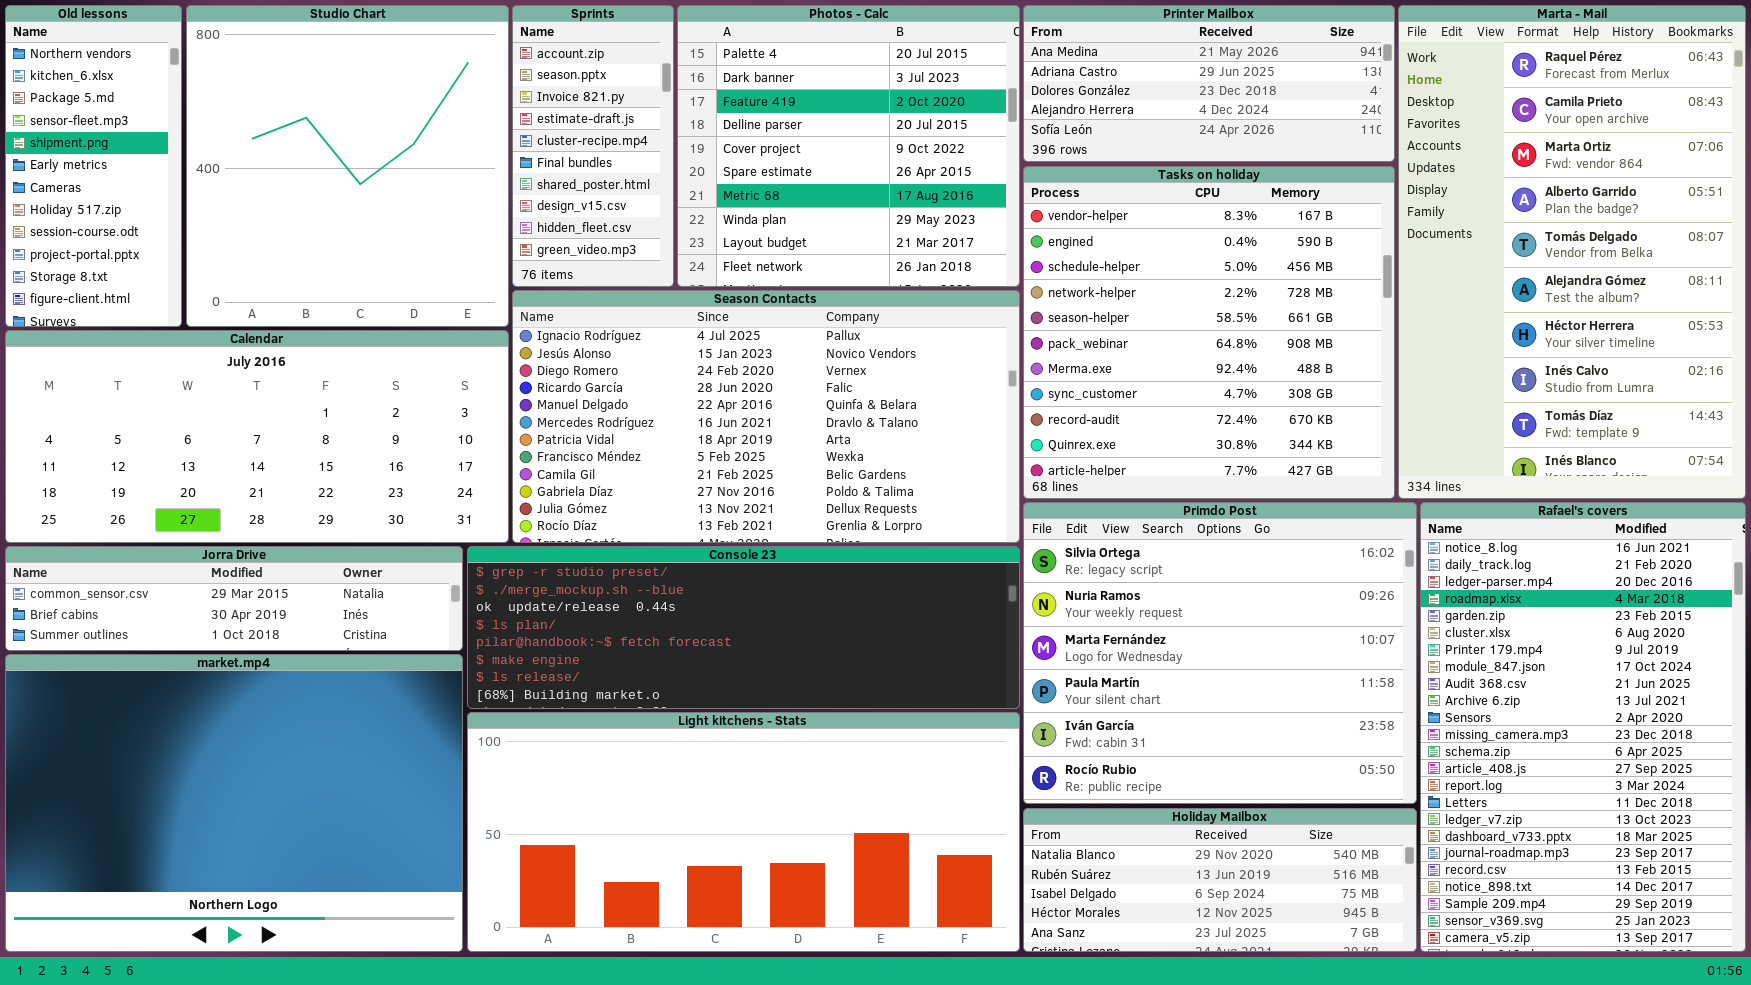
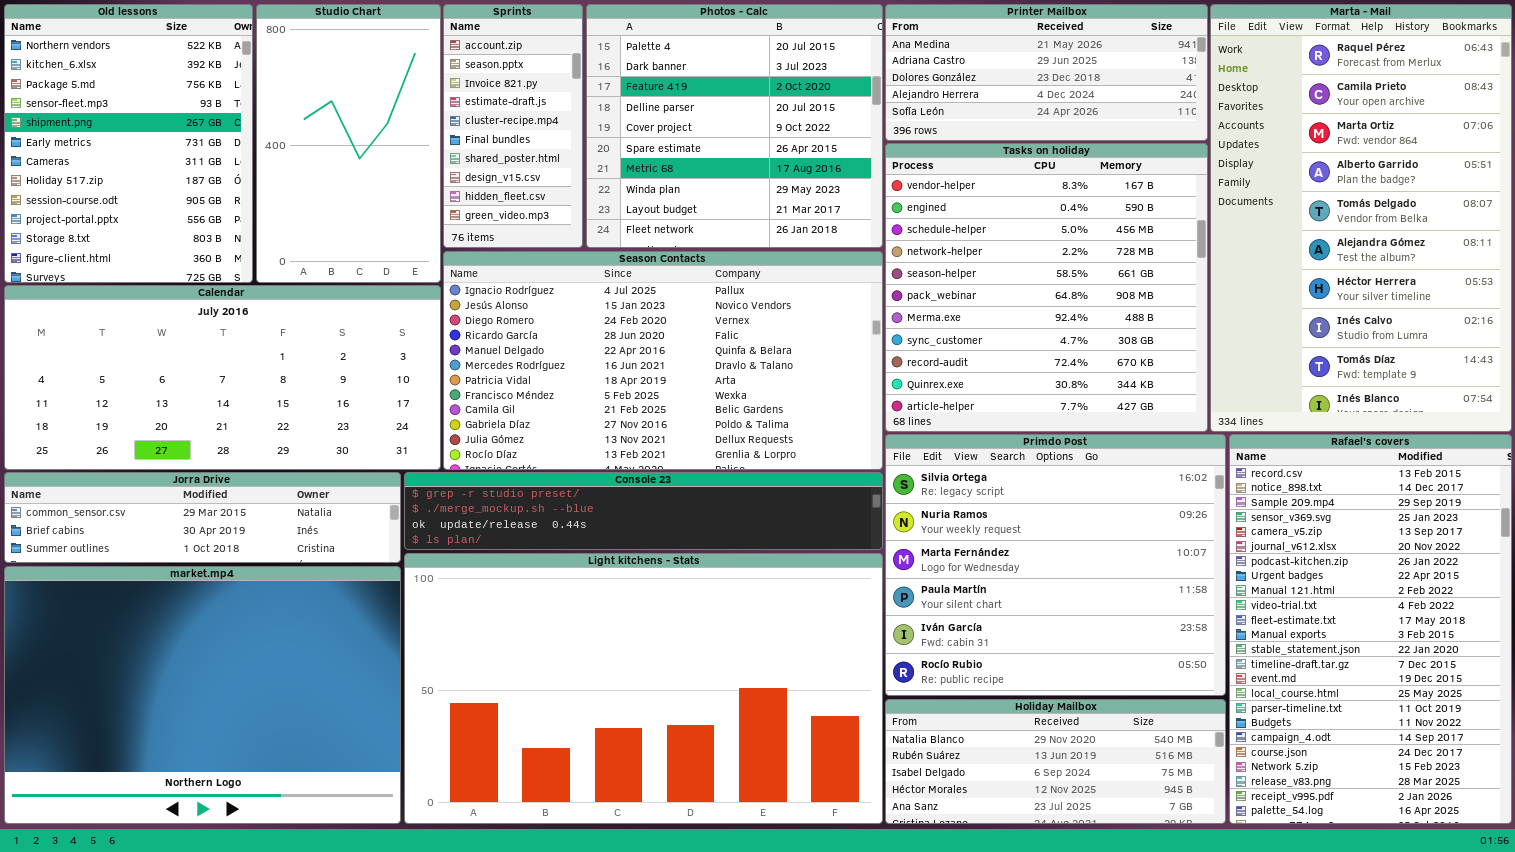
Old lessons: [5,5,182,327] -> [4,4,253,283], resized
Studio Chart: [186,5,509,327] -> [256,4,441,283], resized
Rafael's covers: [1420,502,1746,952] -> [1229,434,1512,824], scrolled down 19 rows
Console 23: [467,546,1020,709] -> [404,472,883,550], resized
Light kitchens - Stats: [467,712,1020,952] -> [404,553,883,824], resized

